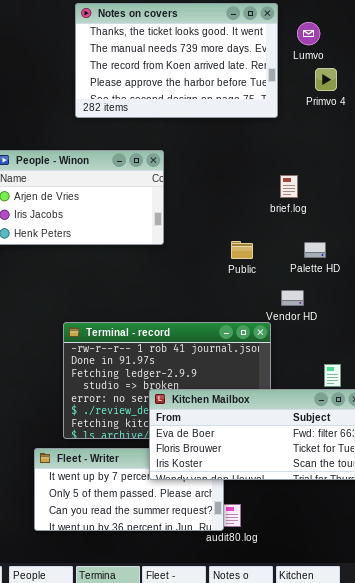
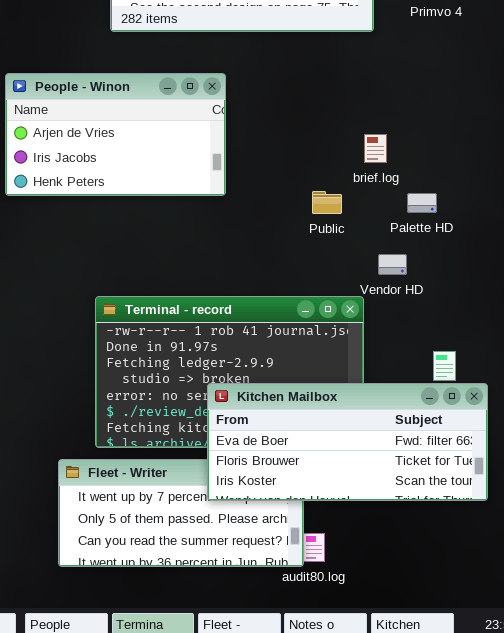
brief.log: [280,175,298,198] -> [364,134,387,163], moved

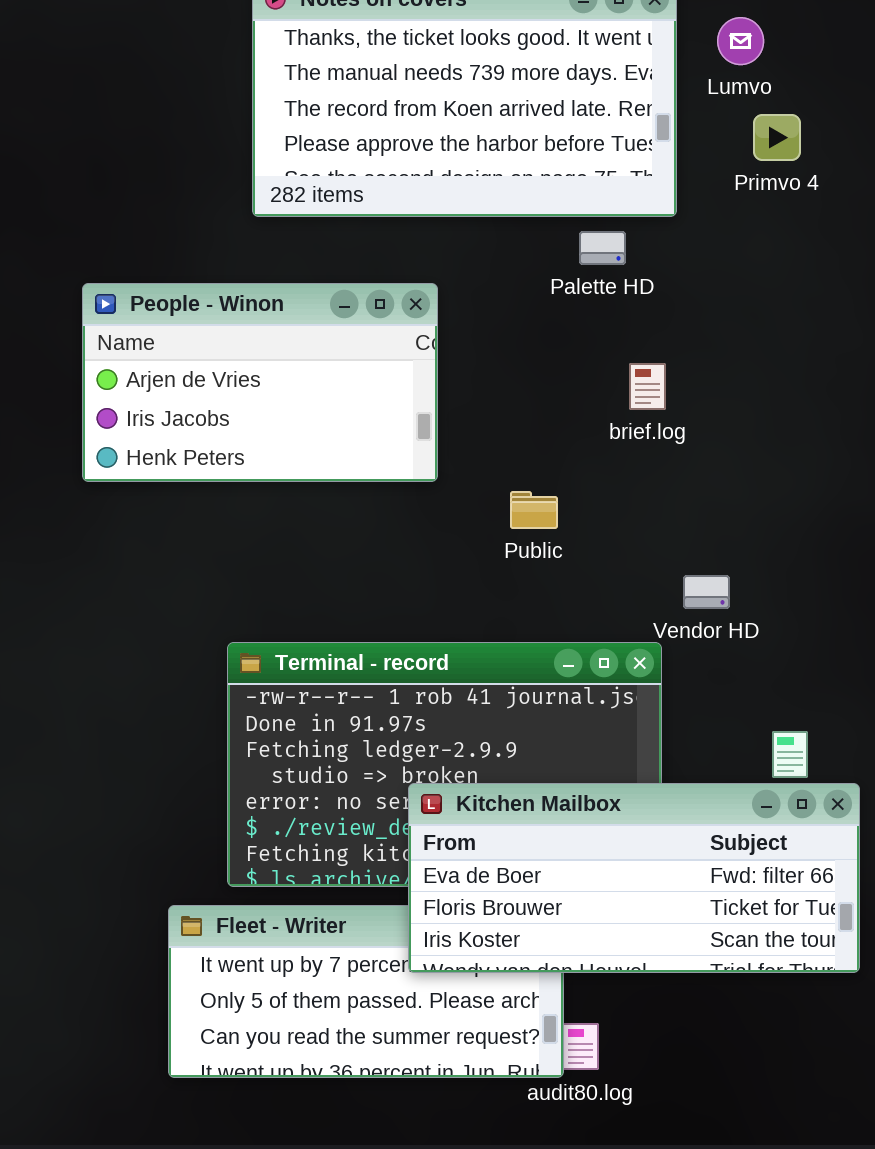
brief.log: [364,134,387,163] -> [629,363,666,410], moved
Public: [312,191,342,214] -> [510,491,558,529], moved
Palette HD: [407,193,437,213] -> [579,231,626,265], moved

